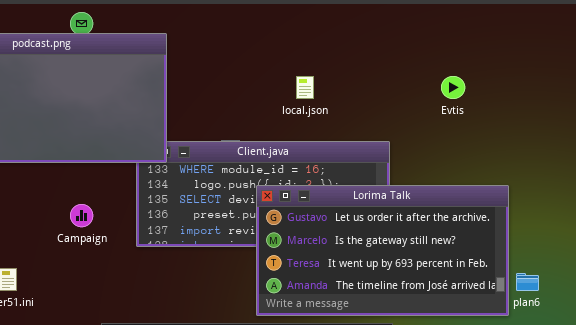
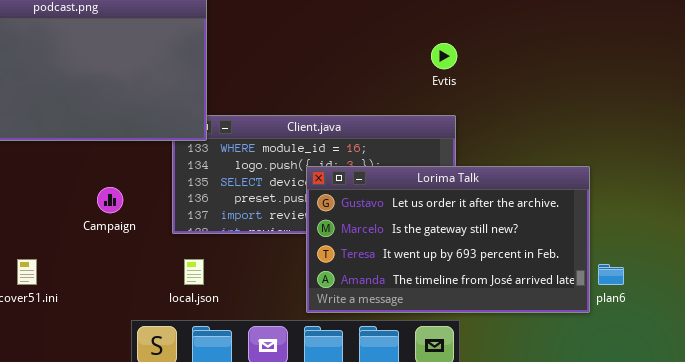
local.json: [296,76,314,99] -> [184,259,204,285], moved
Evtis: [441,76,465,99] -> [431,43,457,69], moved

